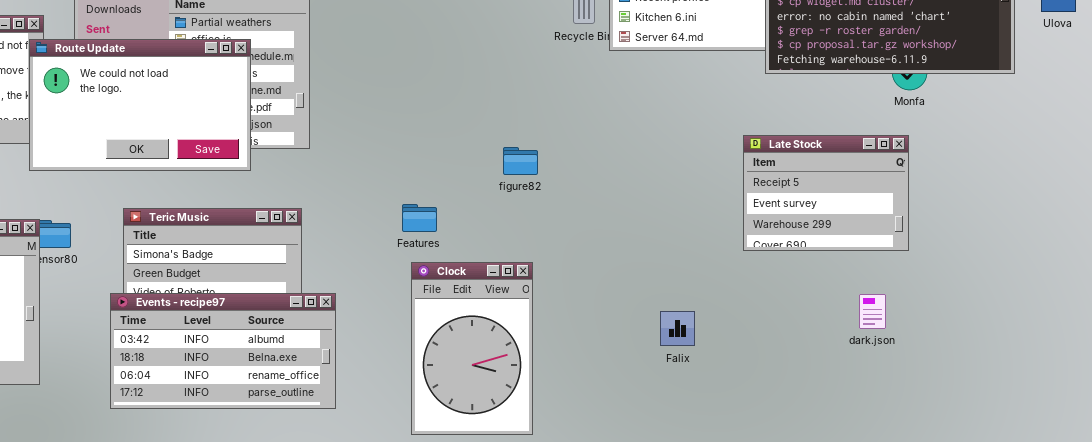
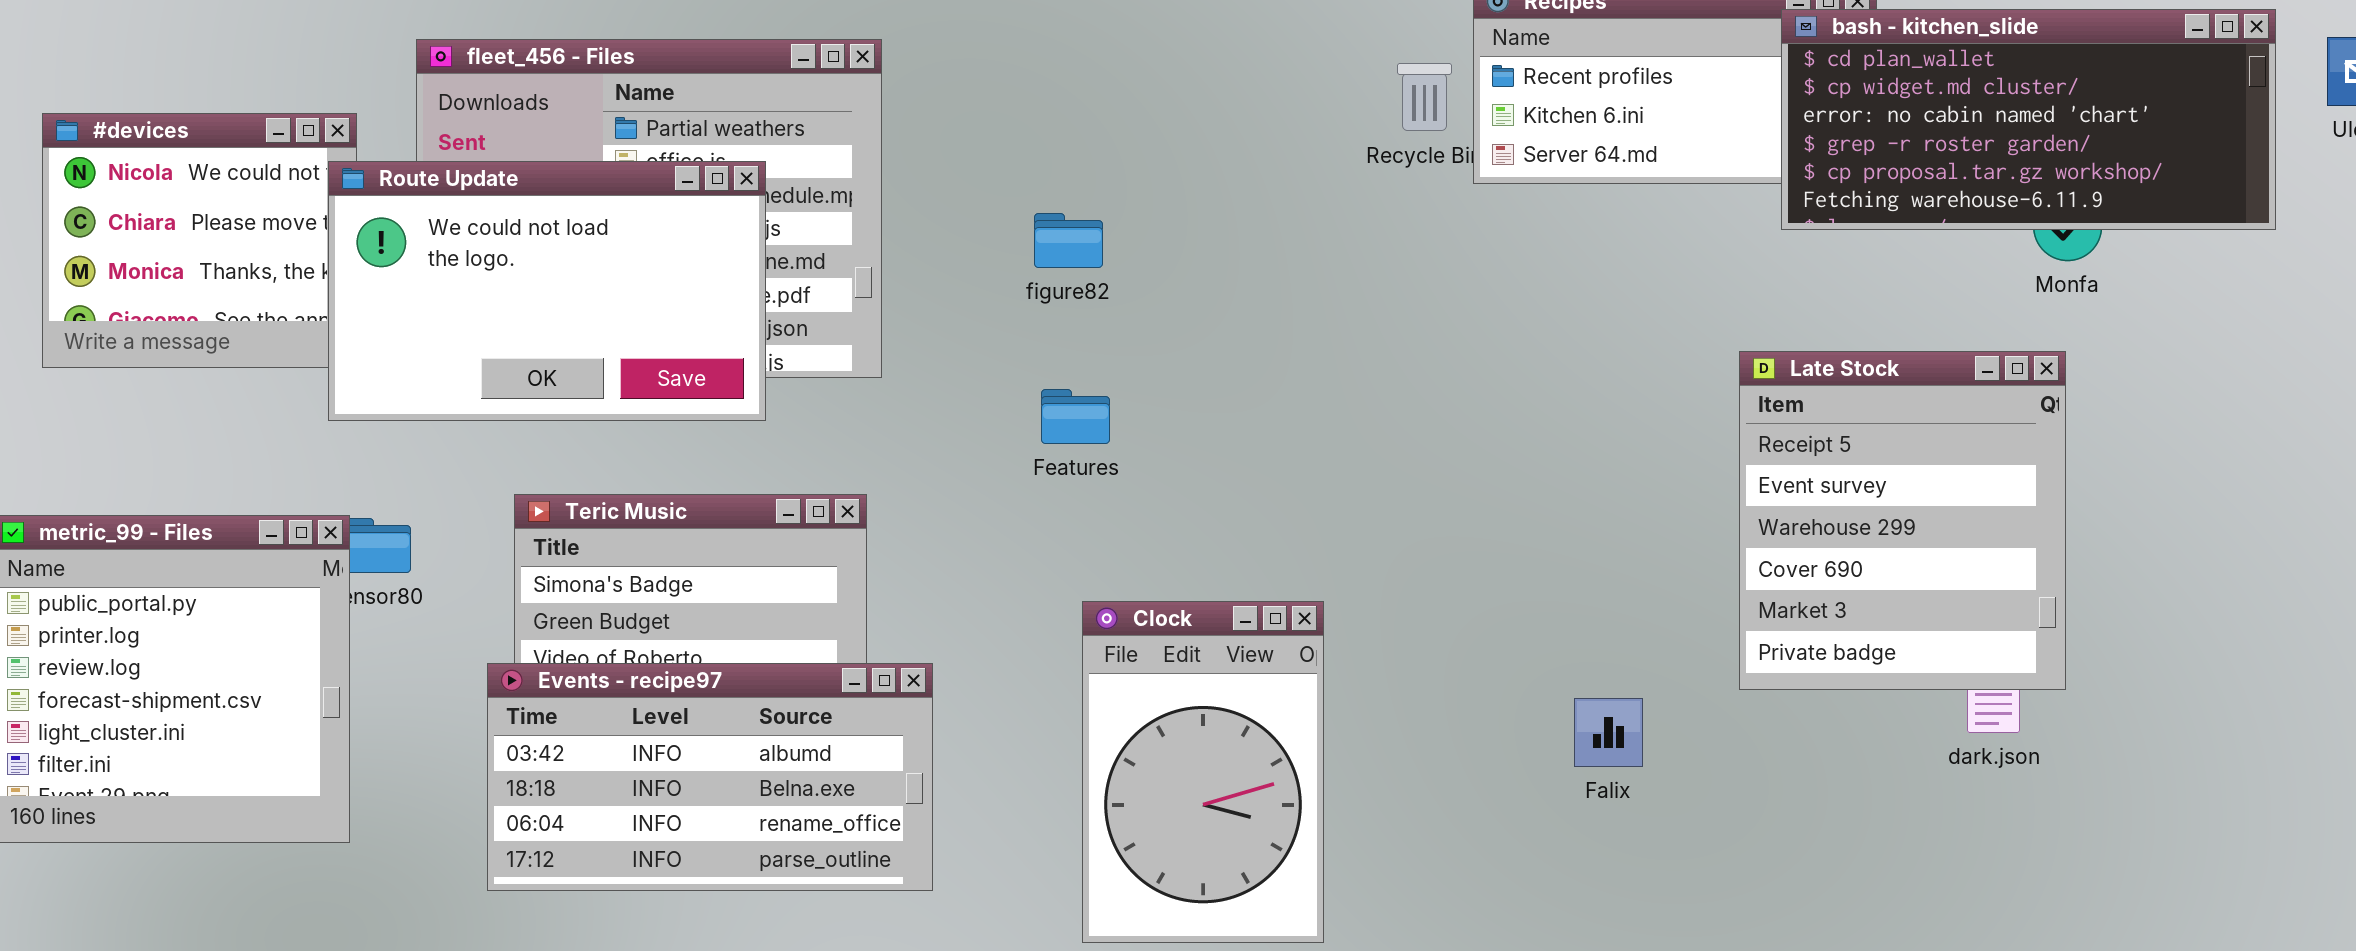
Late Stock: [743,135,909,251] -> [1739,351,2066,690], resized
figure82: [503,147,538,175] -> [1034,213,1103,268], moved
Features: [402,204,437,232] -> [1041,389,1110,444], moved

